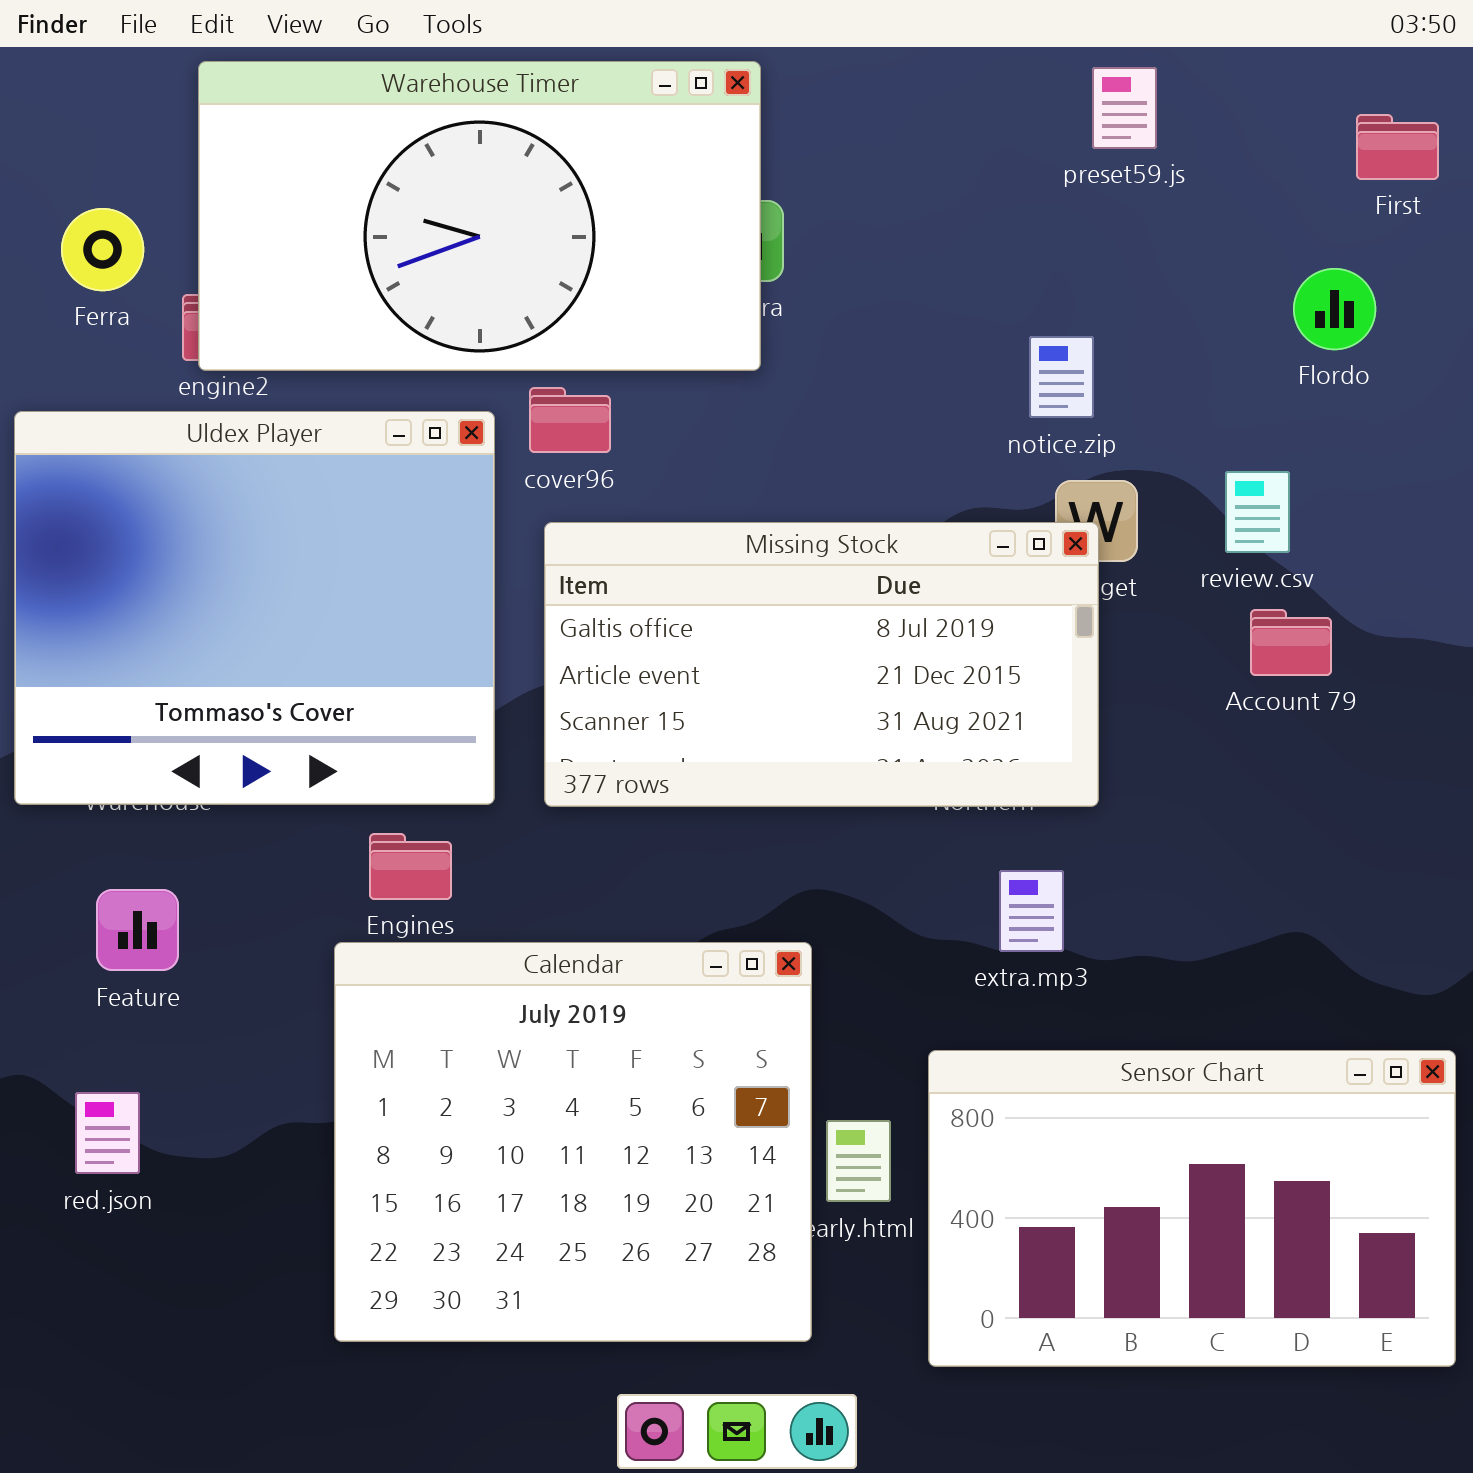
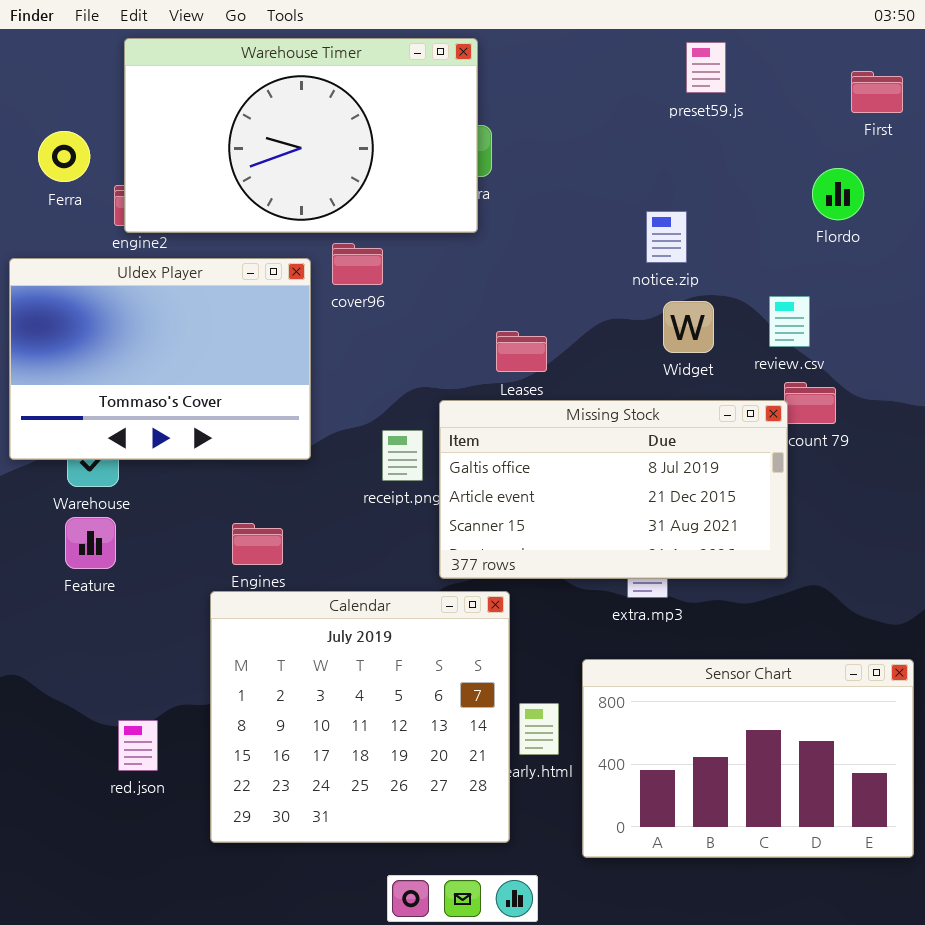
Uldex Player: [14,411,495,805] -> [9,258,311,460], resized
Missing Stock: [544,522,1099,807] -> [439,400,788,579], moved
Feature: [96,889,179,971] -> [65,517,116,569], moved
red.json: [75,1092,140,1174] -> [118,720,158,771], moved

